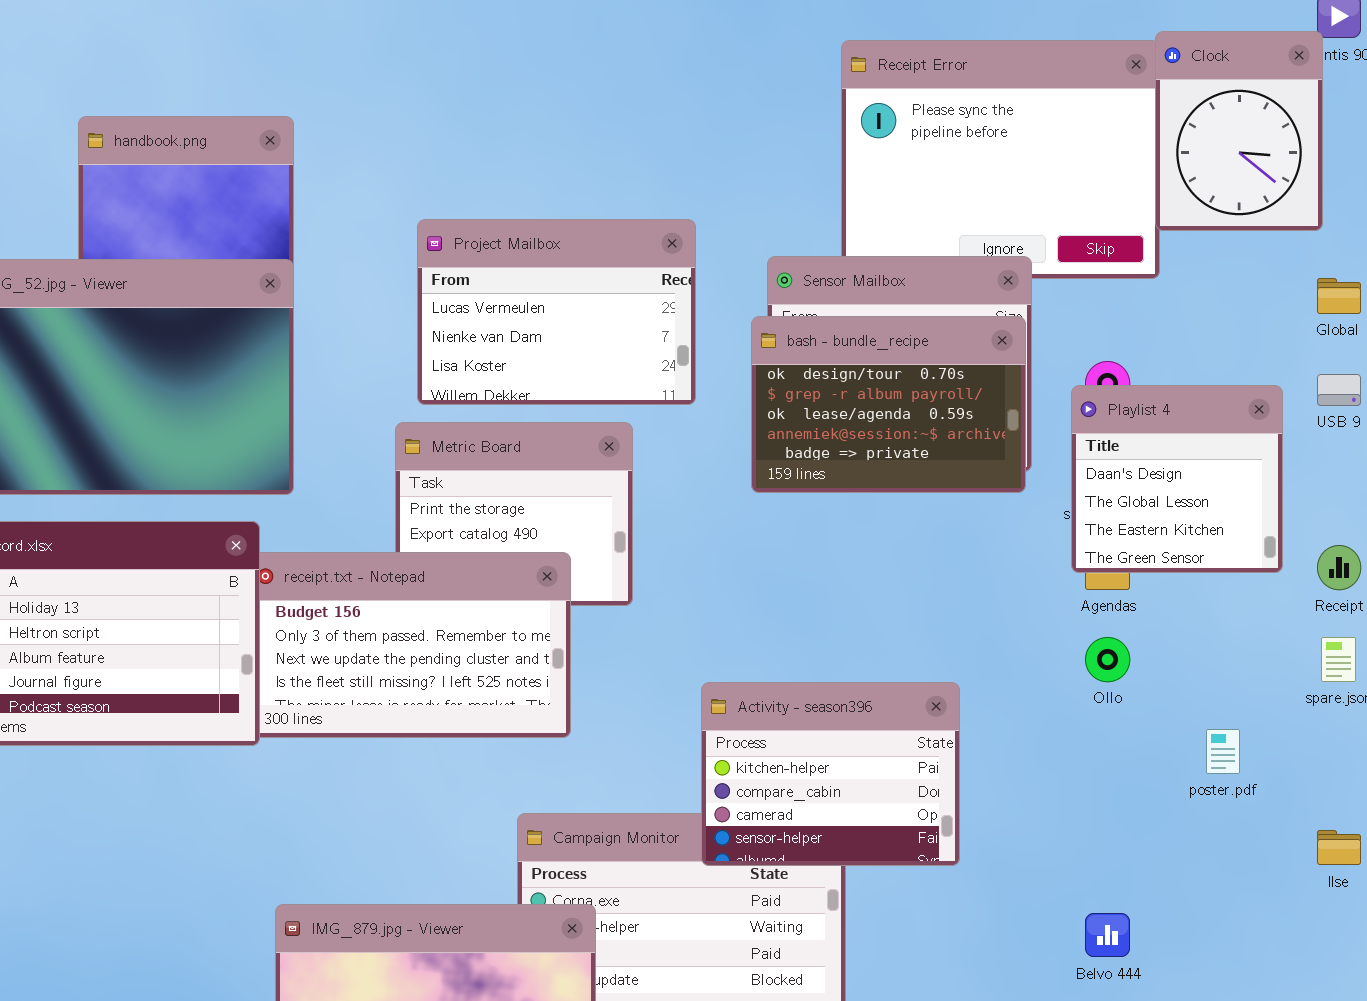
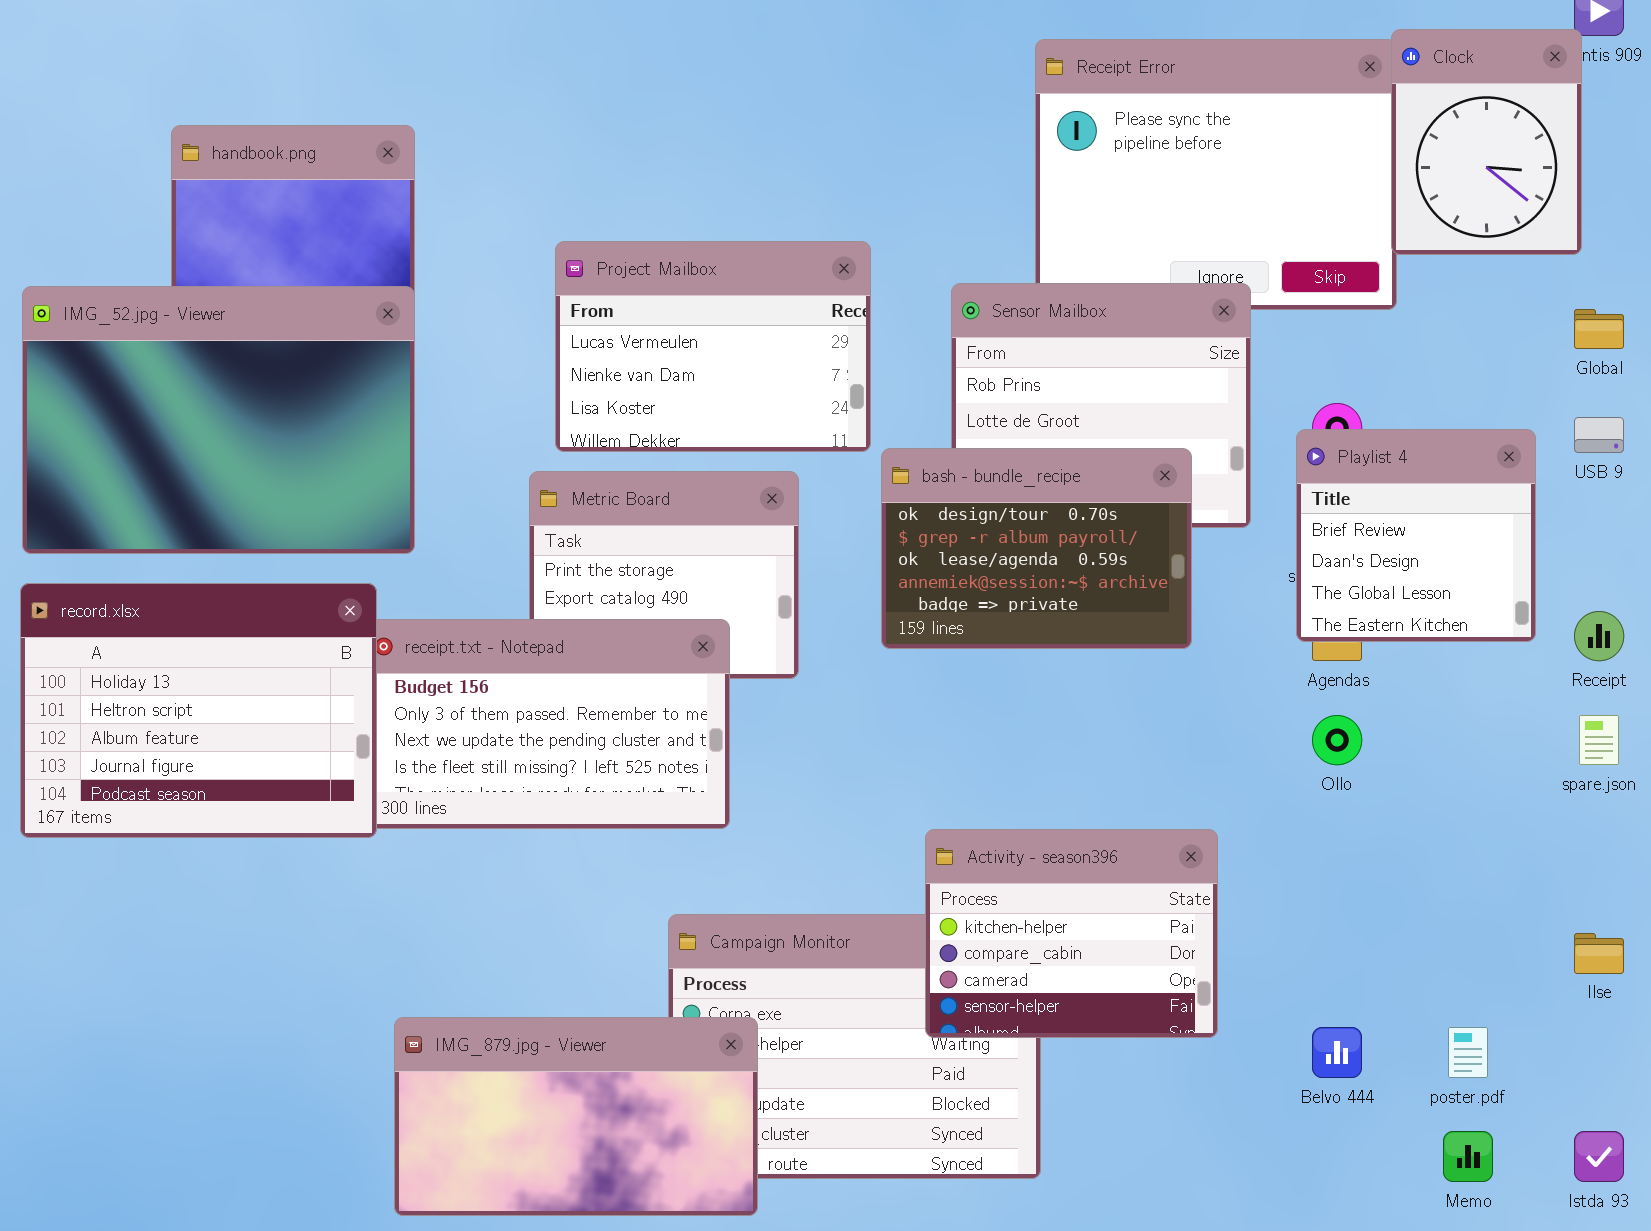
bash - bundle_recipe: [751,316,1026,493] -> [881,448,1192,649], moved
Playlist 4: [1071,385,1283,573] -> [1296,429,1536,642], scrolled up 1 row
Activity - season396: [701,682,960,866] -> [925,829,1218,1038], moved
poster.pdf: [1206,729,1240,774] -> [1448,1027,1488,1078], moved

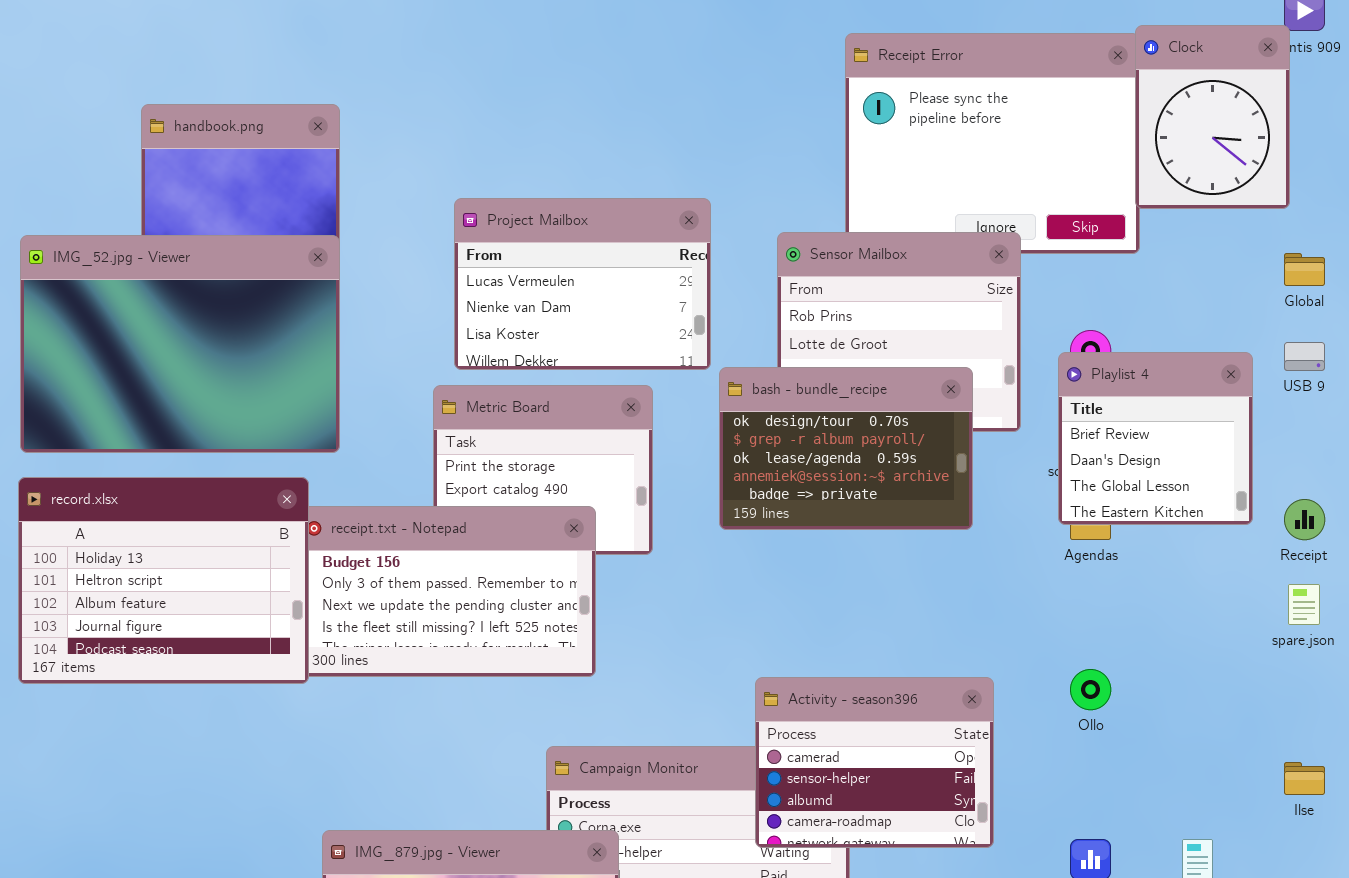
Ollo: [1312,715,1362,765] -> [1070,669,1111,710], moved
Activity - season396: [925,829,1218,1038] -> [755,677,994,848], scrolled down 2 rows

